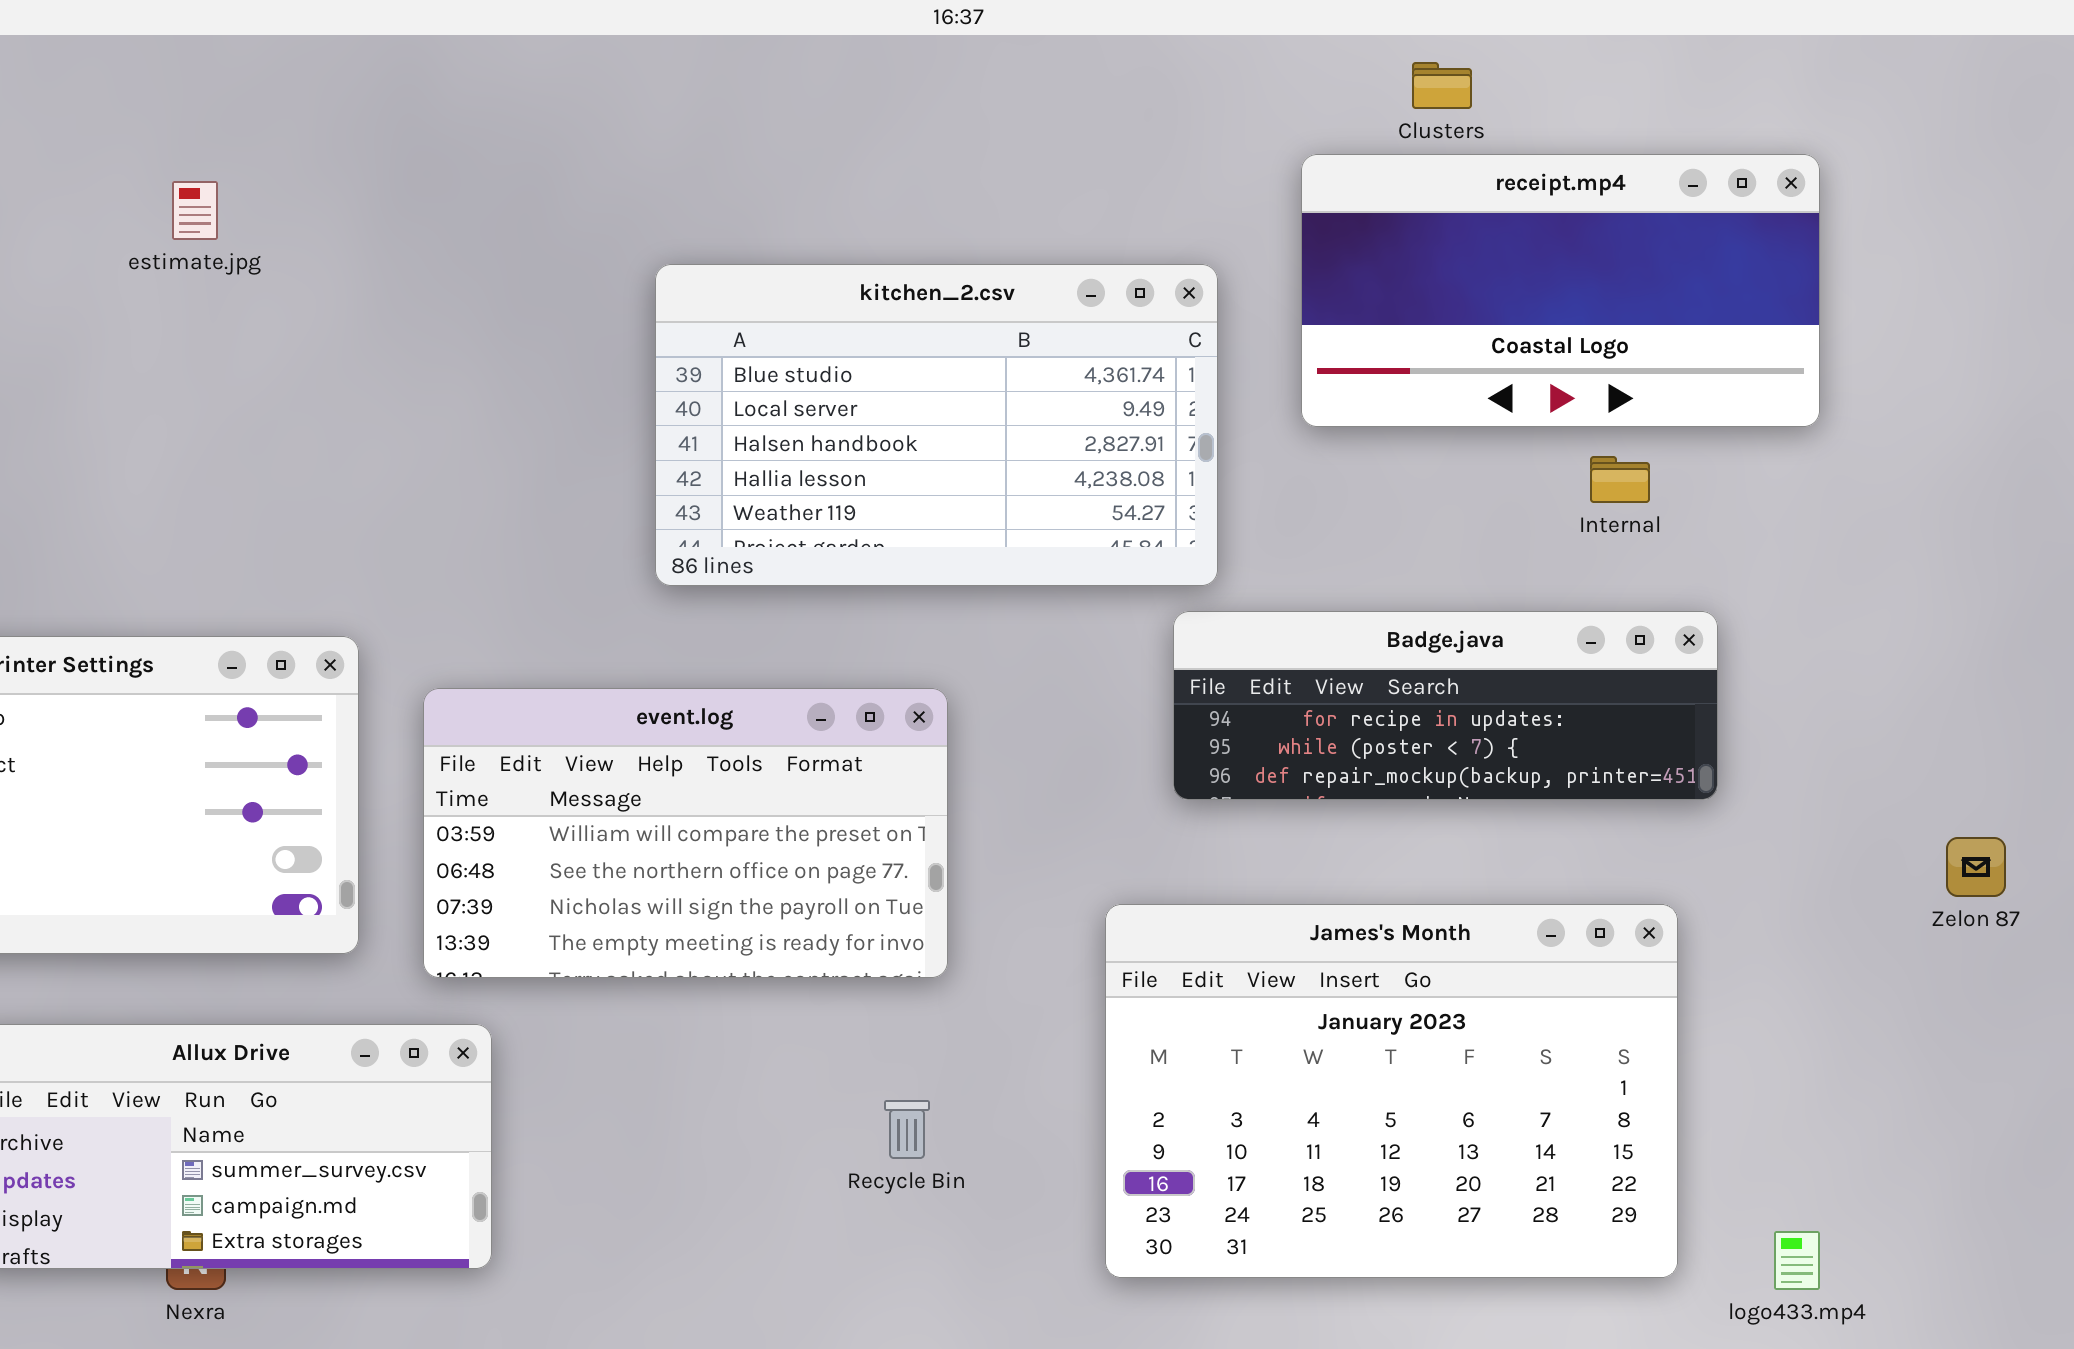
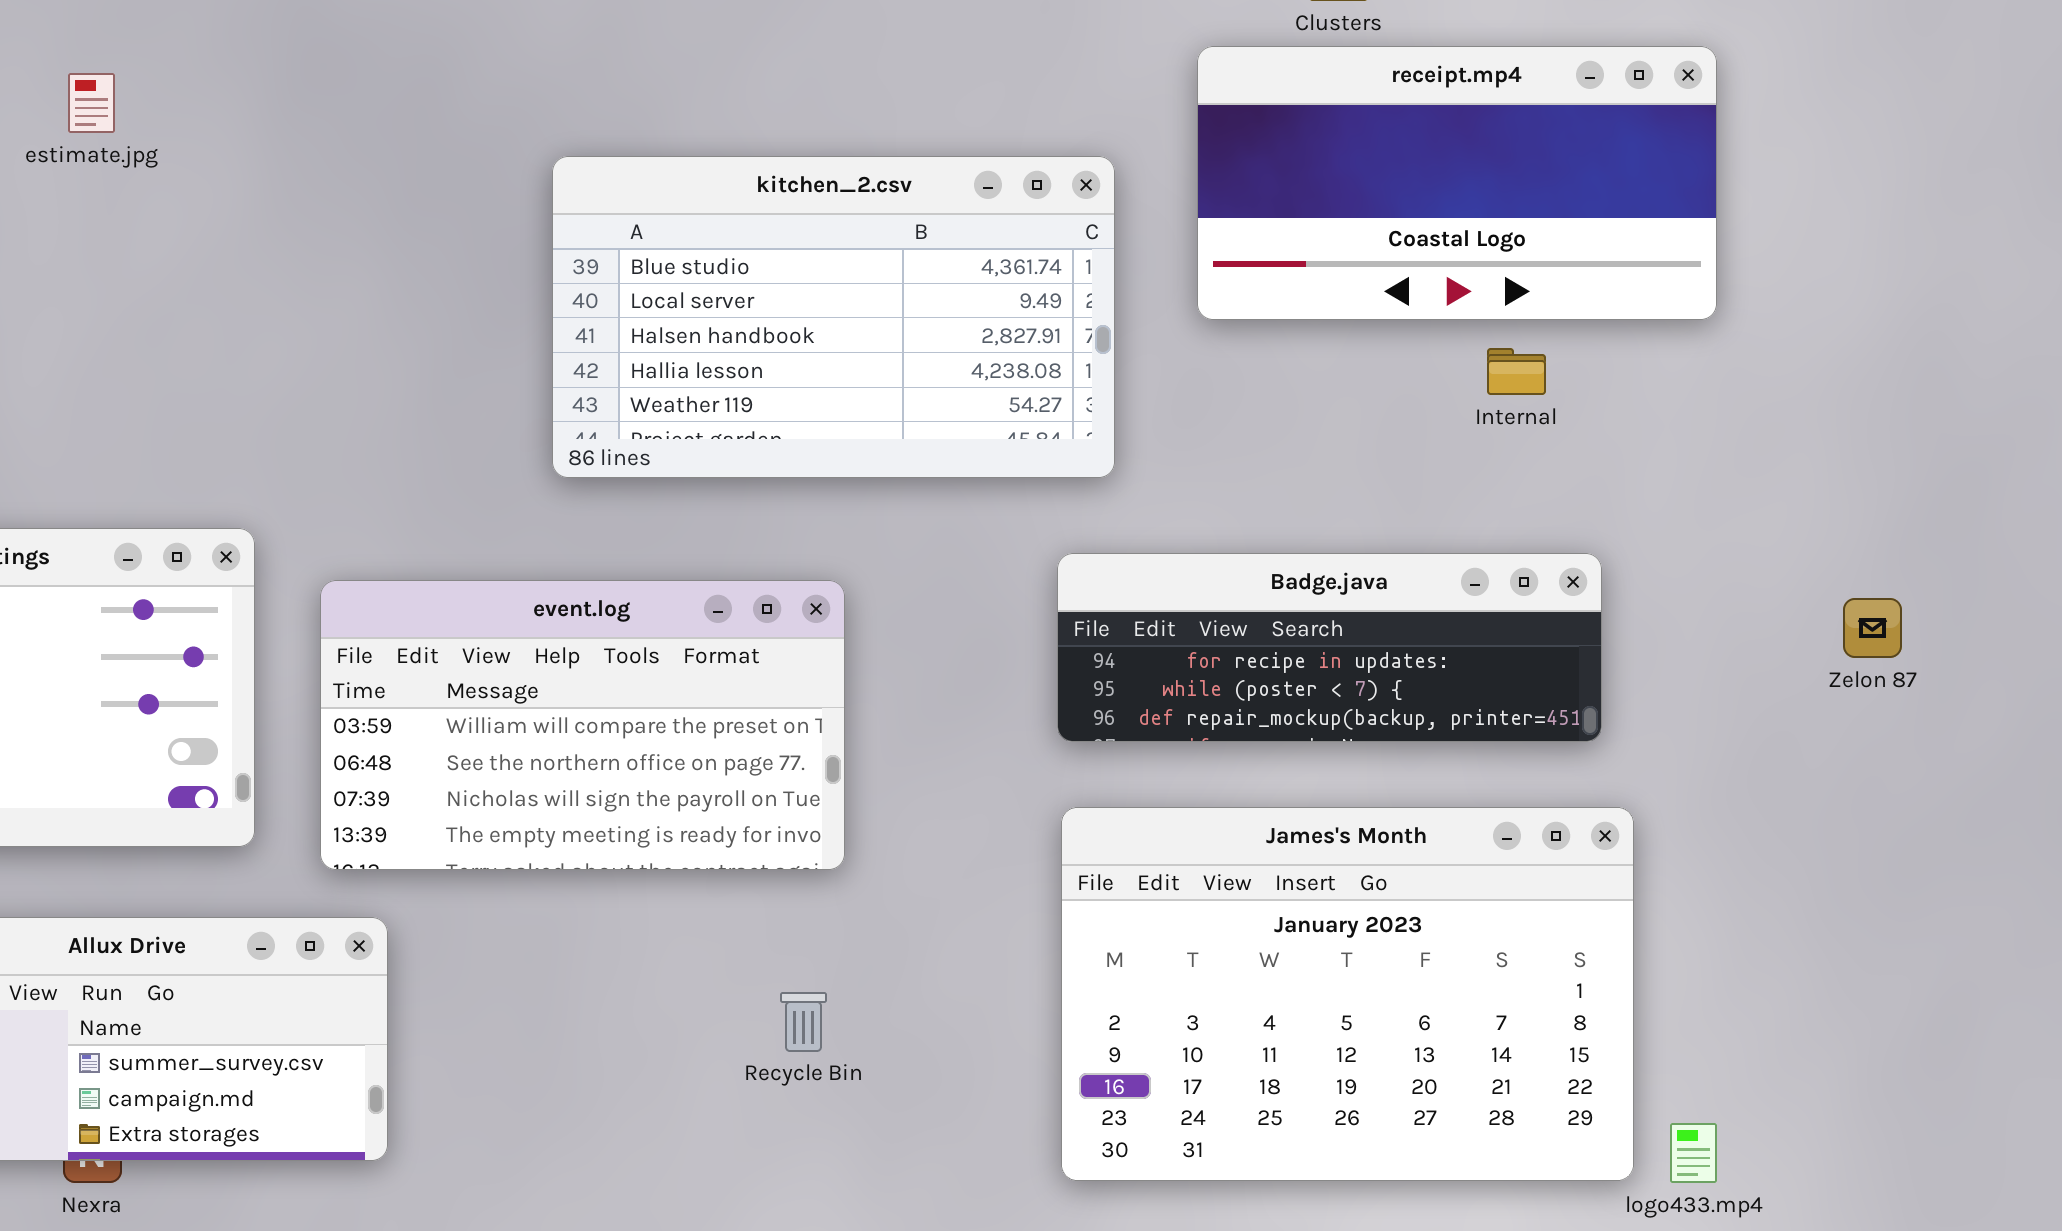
Badge.java: [1173,611,1718,800] -> [1057,553,1602,742], moved
Zelon 87: [1946,837,2006,897] -> [1843,598,1902,658], moved
James's Month: [1105,904,1678,1278] -> [1061,807,1634,1181], moved

